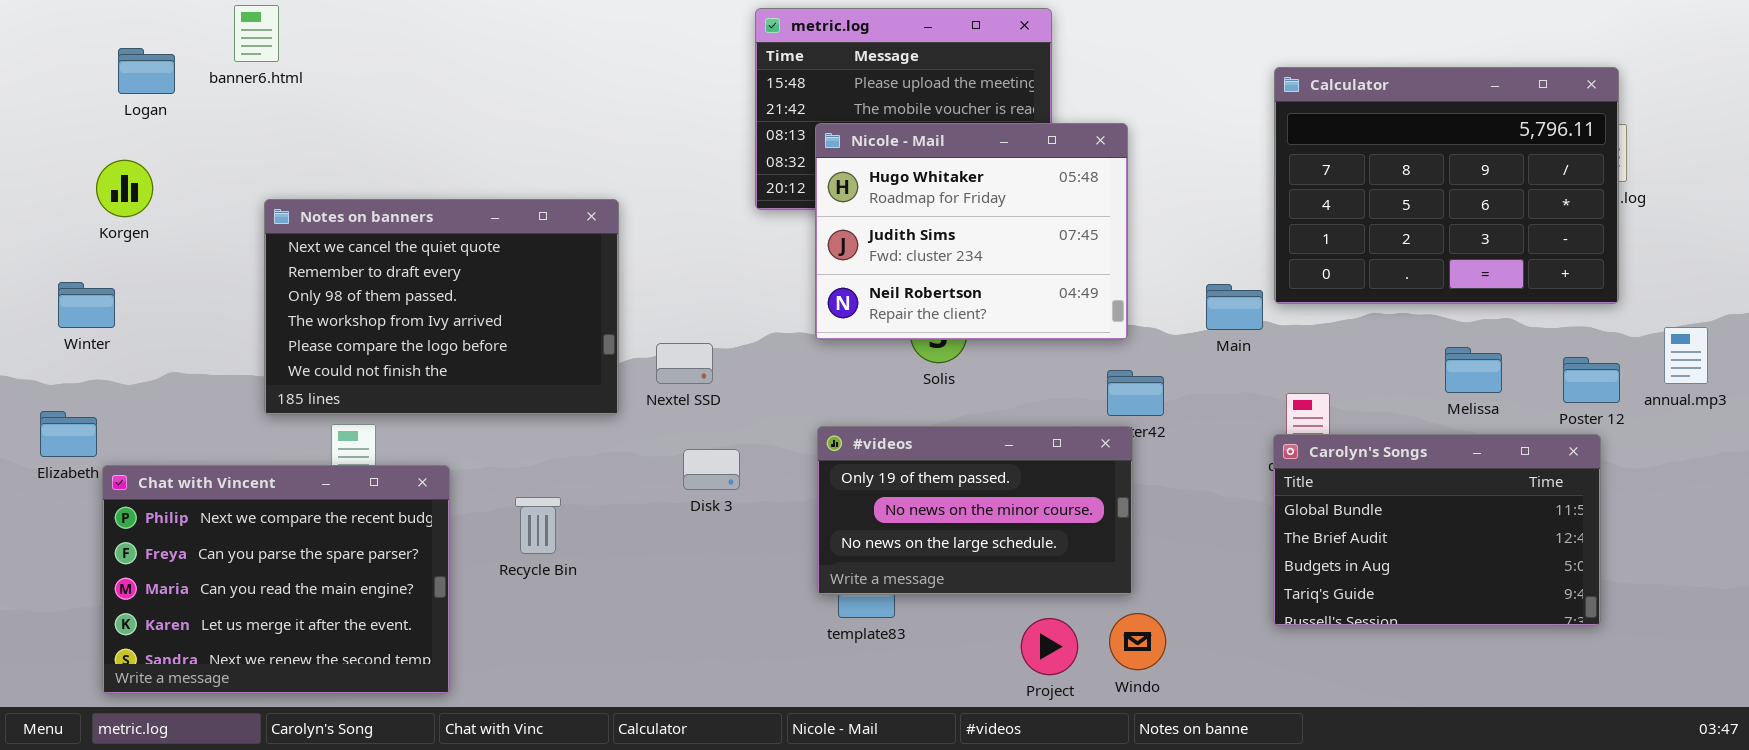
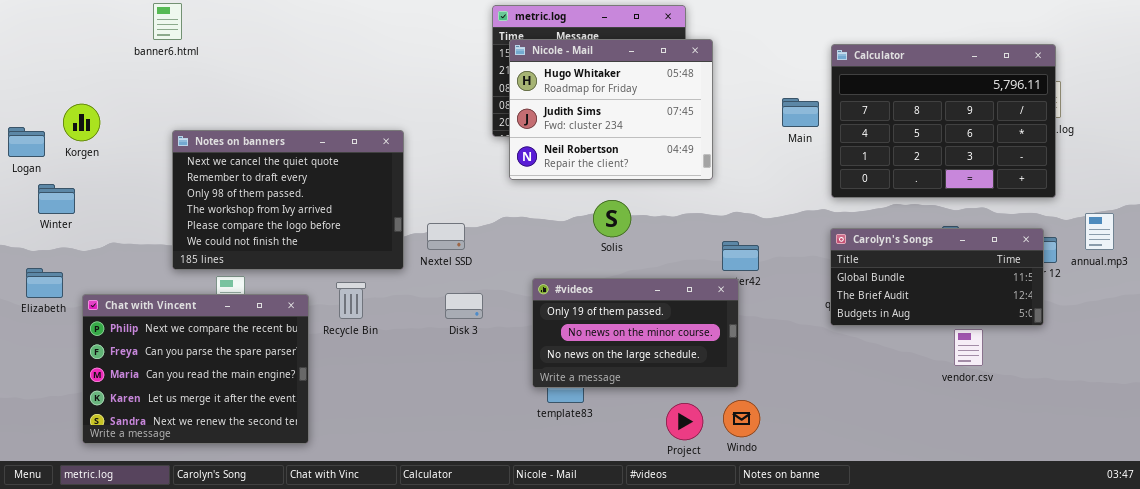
Logan: [118,48,175,94] -> [8,127,45,157], moved
Nicole - Mail: [815,123,1128,340] -> [509,39,713,180], moved
Main: [1206,284,1263,330] -> [782,98,819,127], moved
Carolyn's Songs: [1273,434,1601,626] -> [830,228,1044,326], moved, resized
Chat with Vincent: [102,465,450,694] -> [82,294,309,444], moved
Recycle Bin: [515,497,561,554] -> [336,282,366,319], moved

